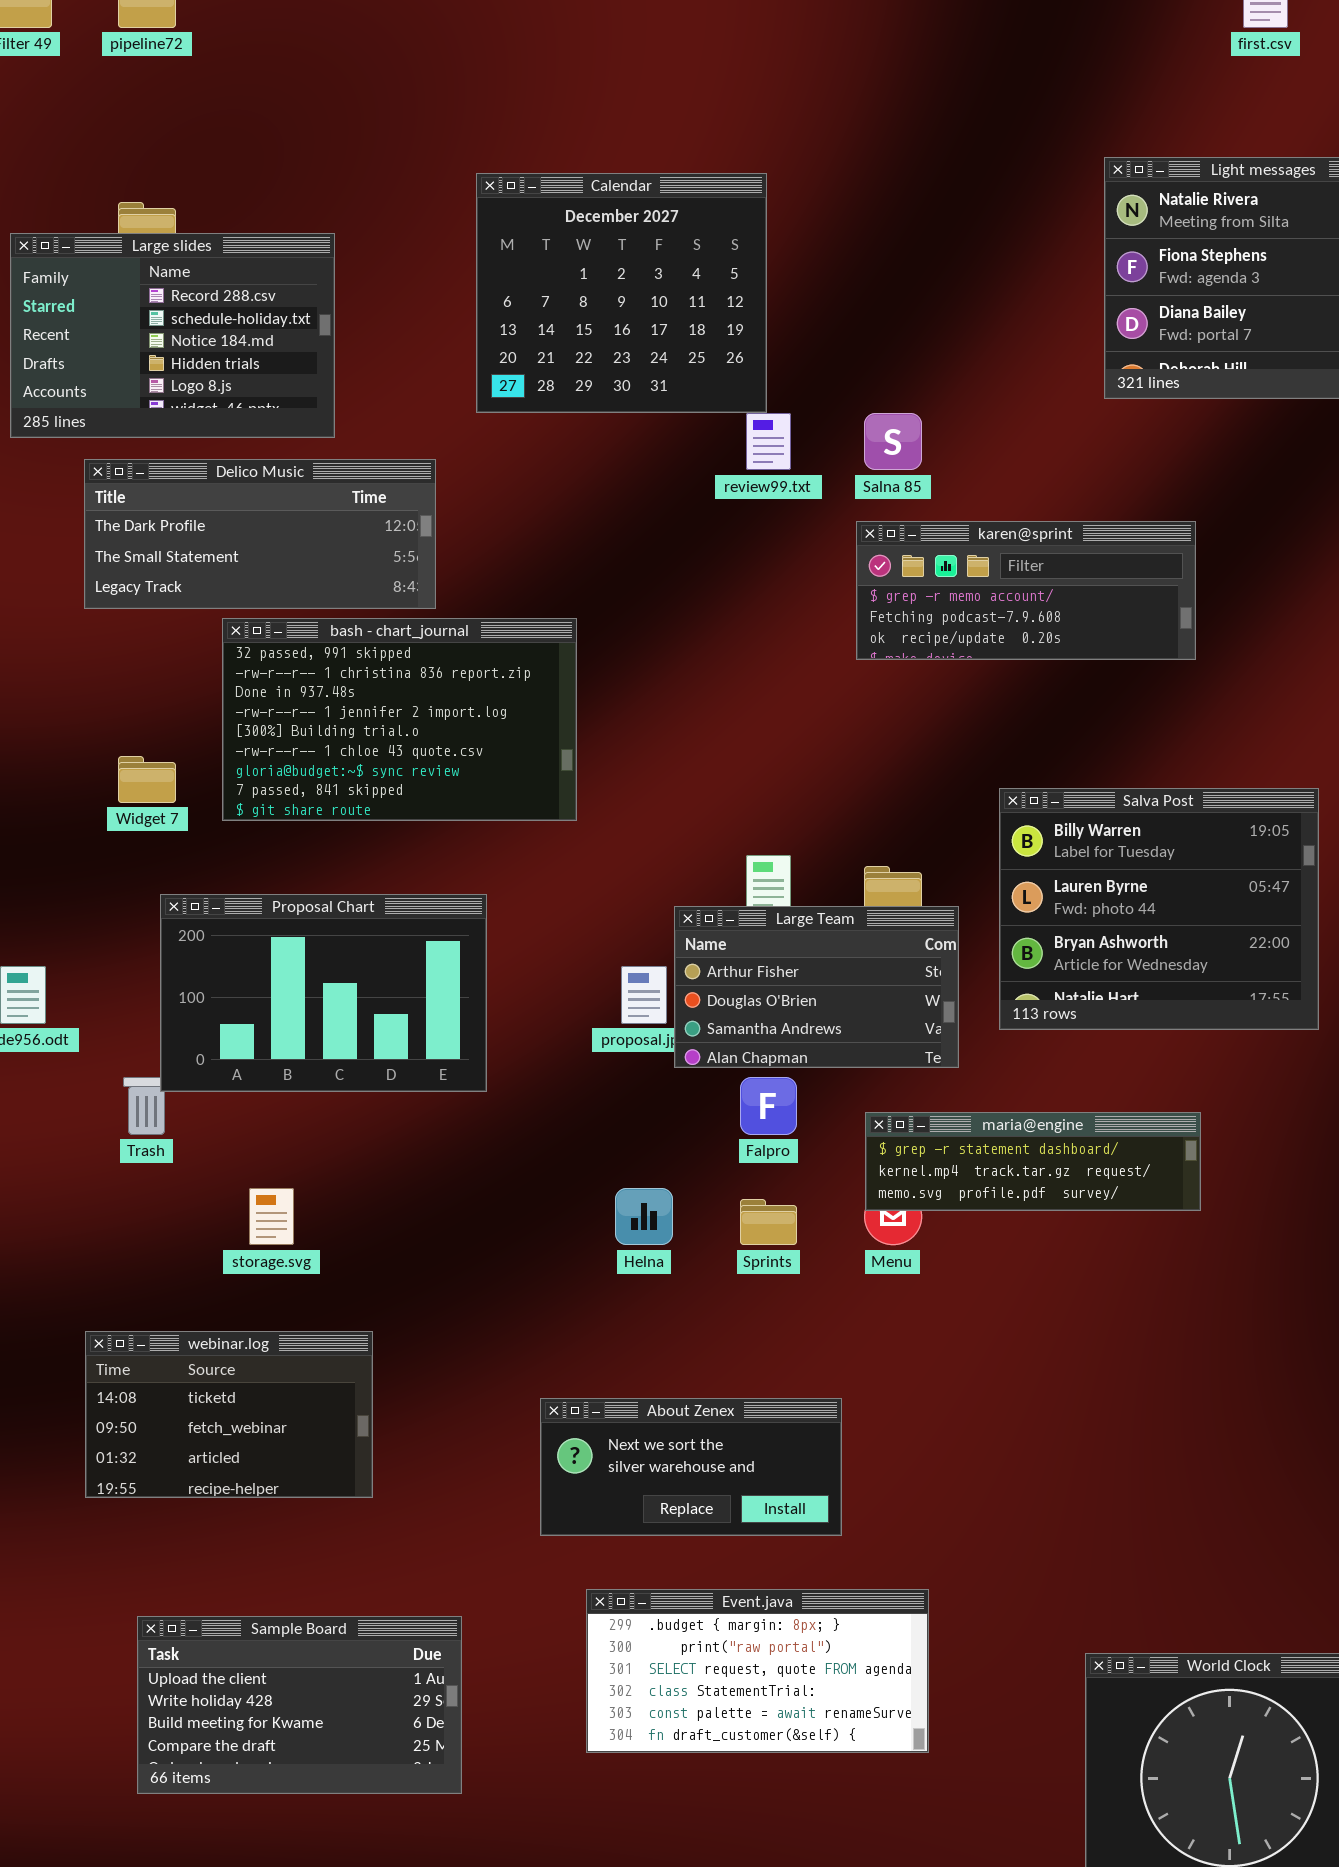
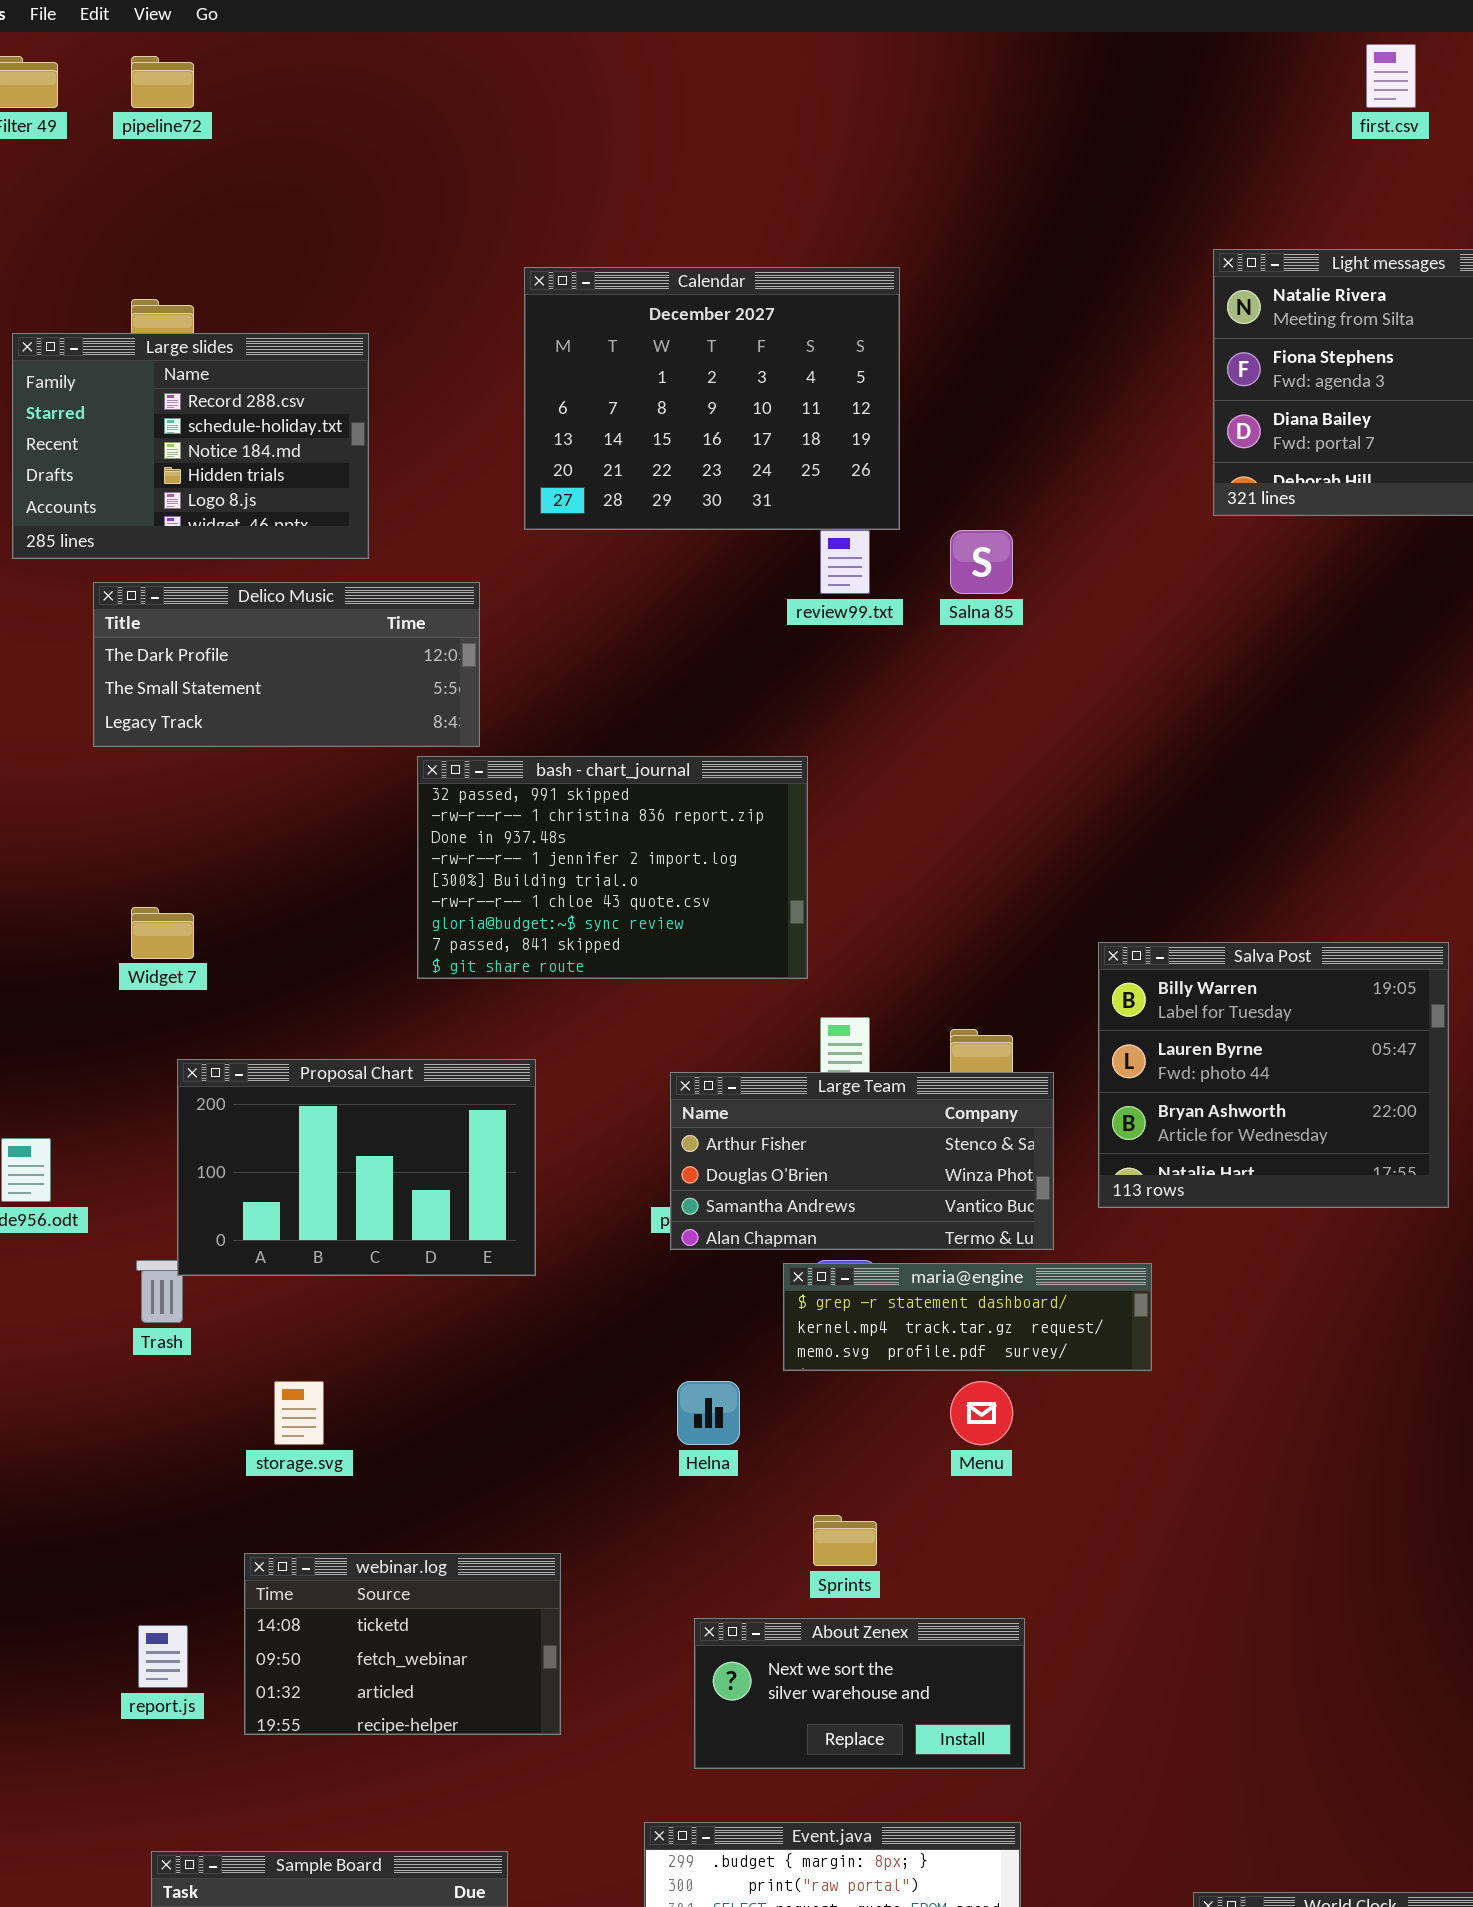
Calendar: [476,173,767,413] -> [524,267,900,530], resized
karen@sprint: [856,521,1196,660] -> none, closed
bash - chart_journal: [222,618,577,821] -> [417,756,808,979], moved
Large Team: [674,906,959,1068] -> [670,1072,1054,1250], resized
maria@engine: [865,1112,1201,1211] -> [783,1263,1152,1371], moved
Sprints: [740,1199,797,1245] -> [813,1515,877,1566], moved
webinar.log: [85,1331,373,1498] -> [244,1553,561,1735], moved
About Zenex: [540,1398,842,1536] -> [694,1618,1025,1769], moved

